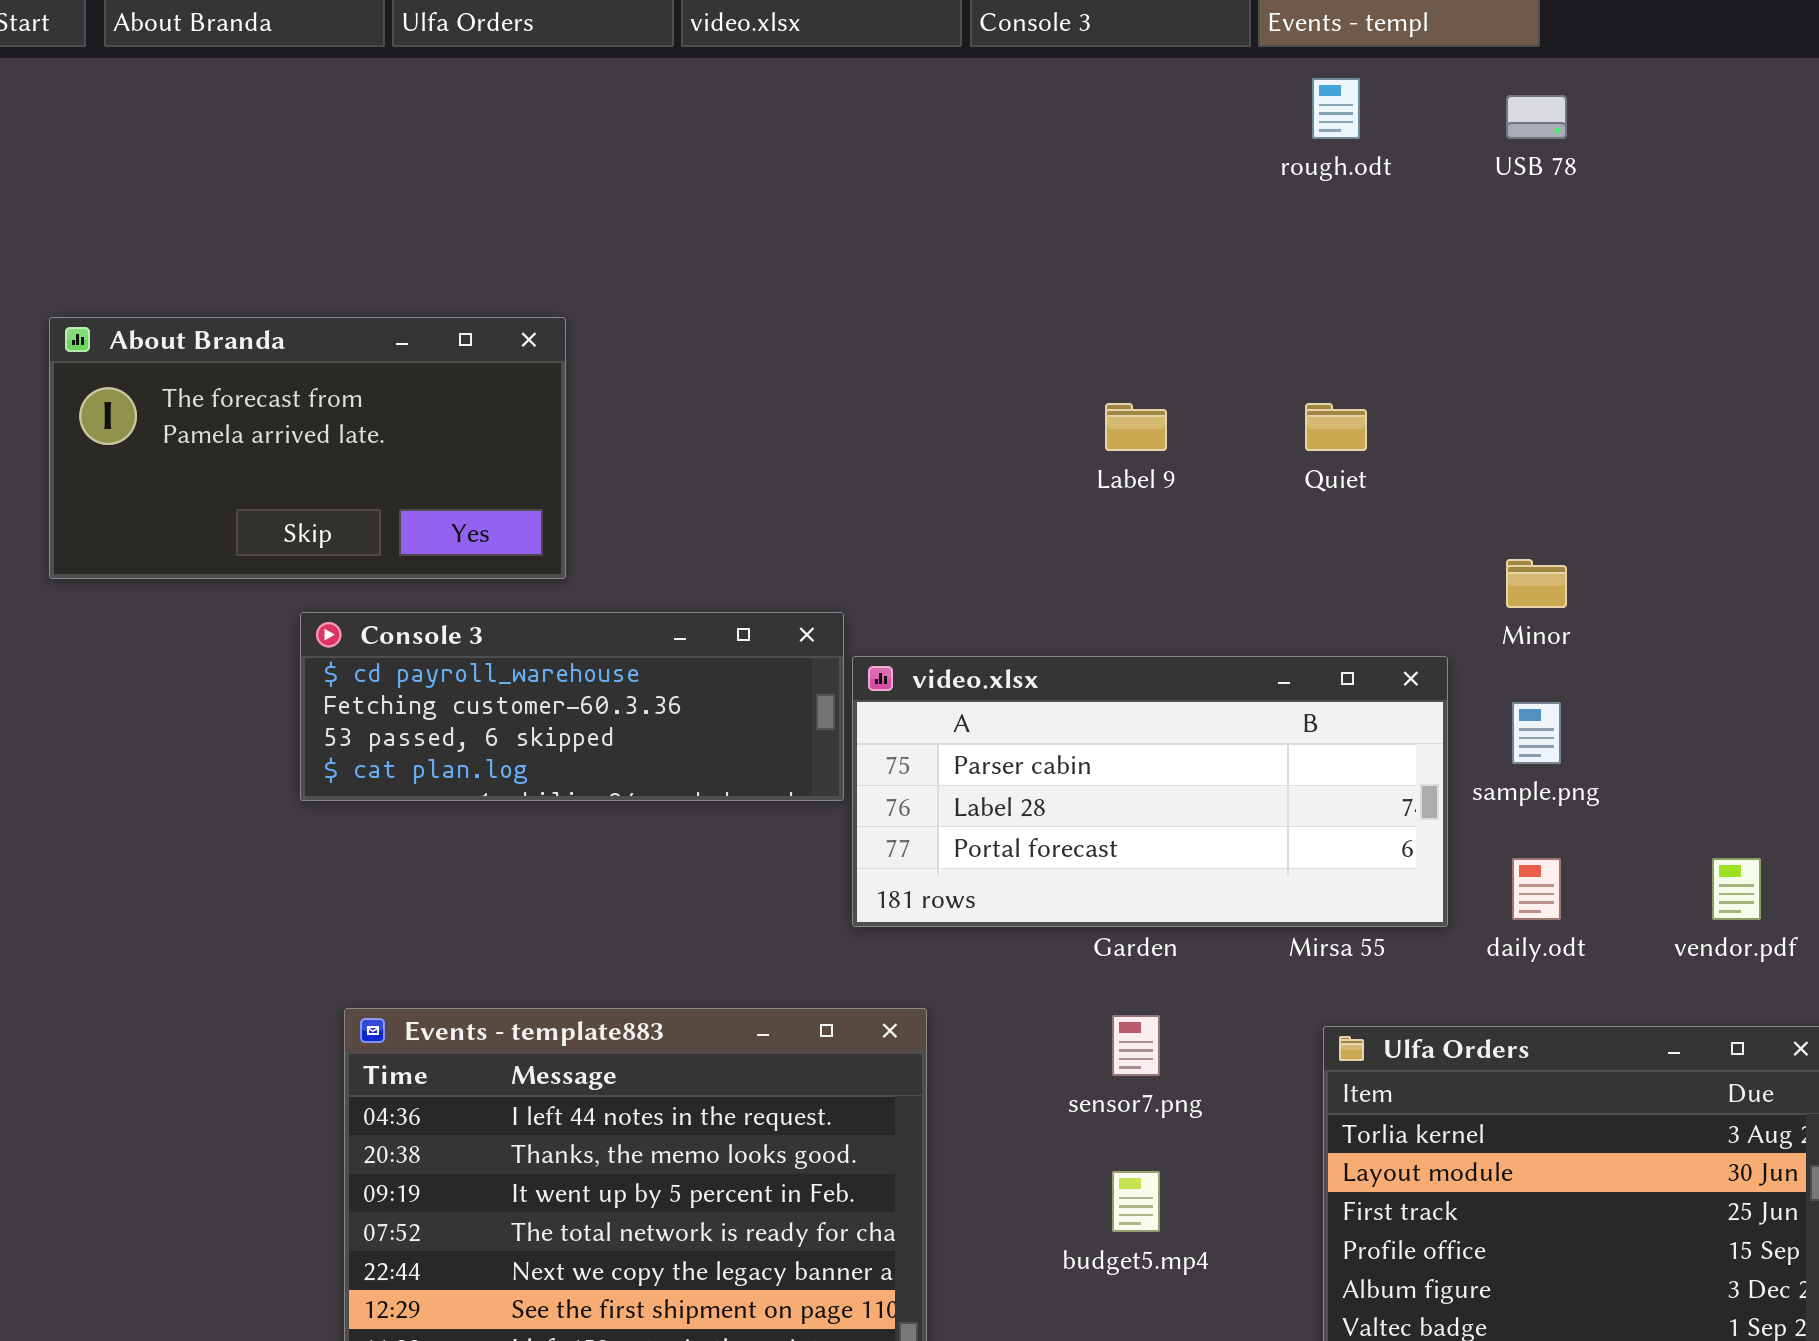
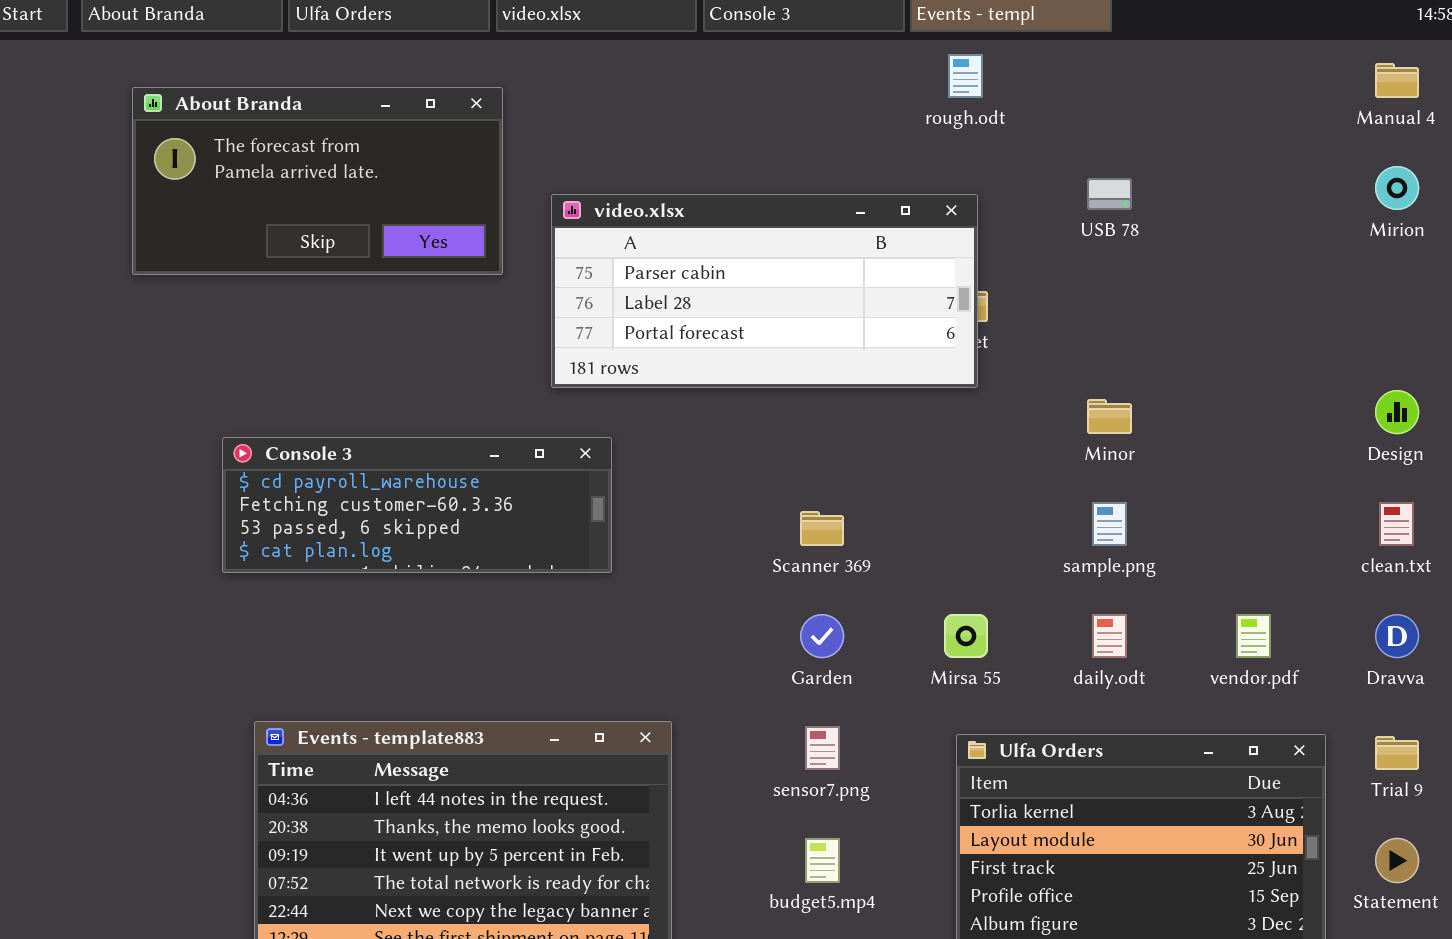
USB 78: [1506,95,1567,139] -> [1087,178,1132,210], moved
About Branda: [49,317,566,579] -> [132,87,503,275], moved
video.xlsx: [852,656,1448,927] -> [551,194,978,388], moved

